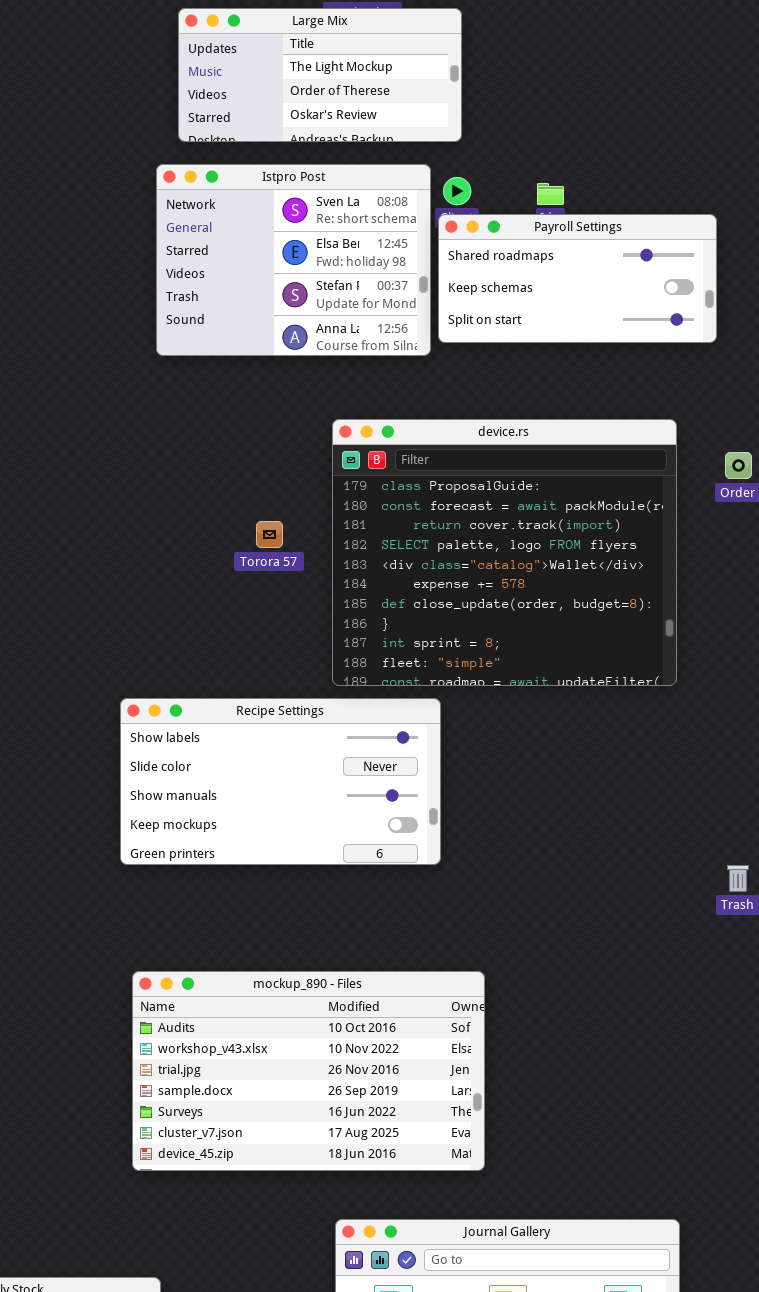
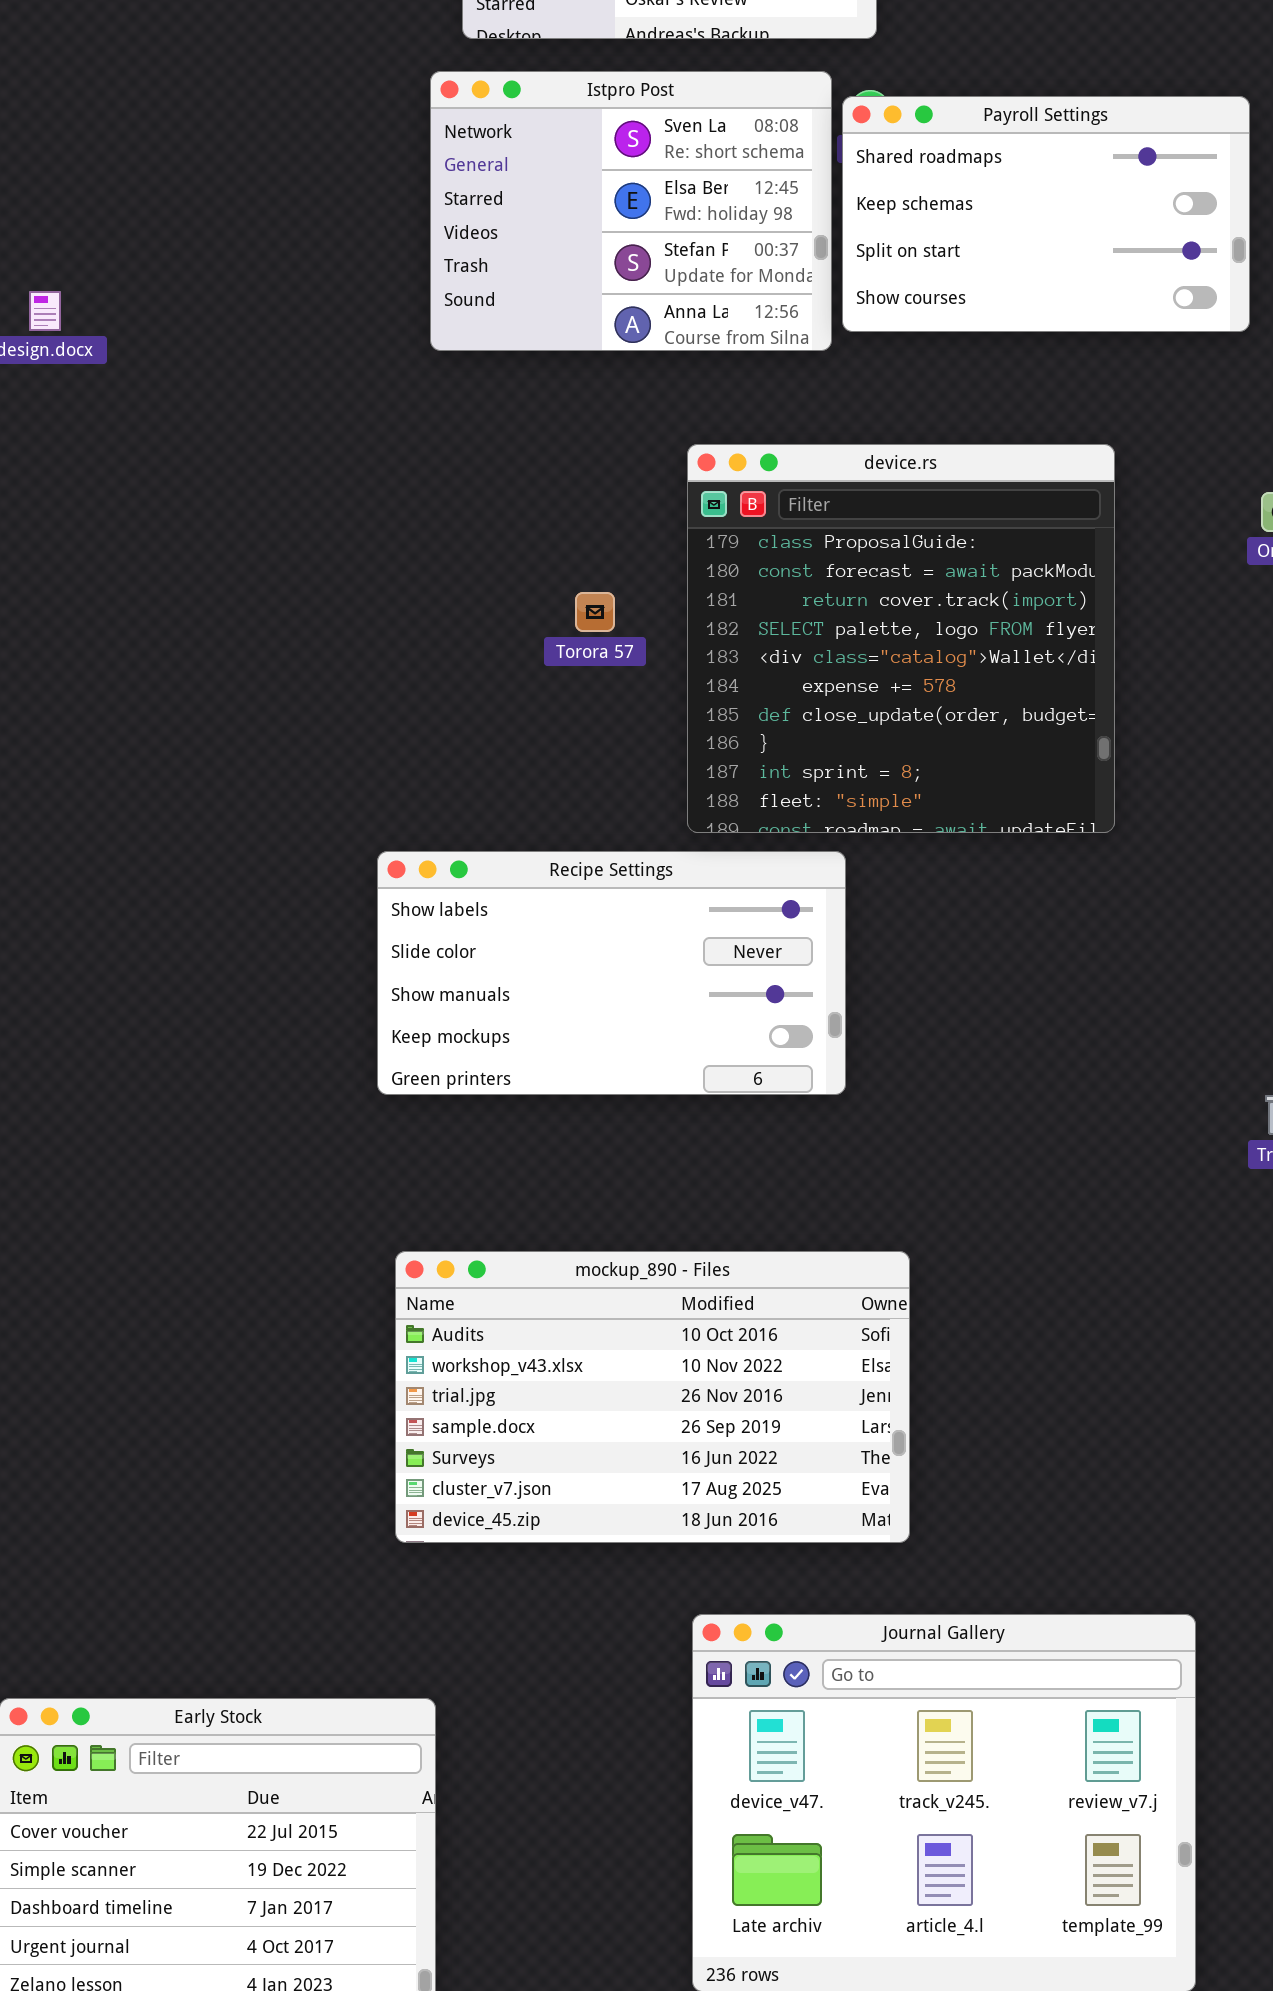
Payroll Settings: [438,214,717,343] -> [842,96,1250,332], resized
device.rs: [332,419,677,686] -> [687,444,1115,833], resized

